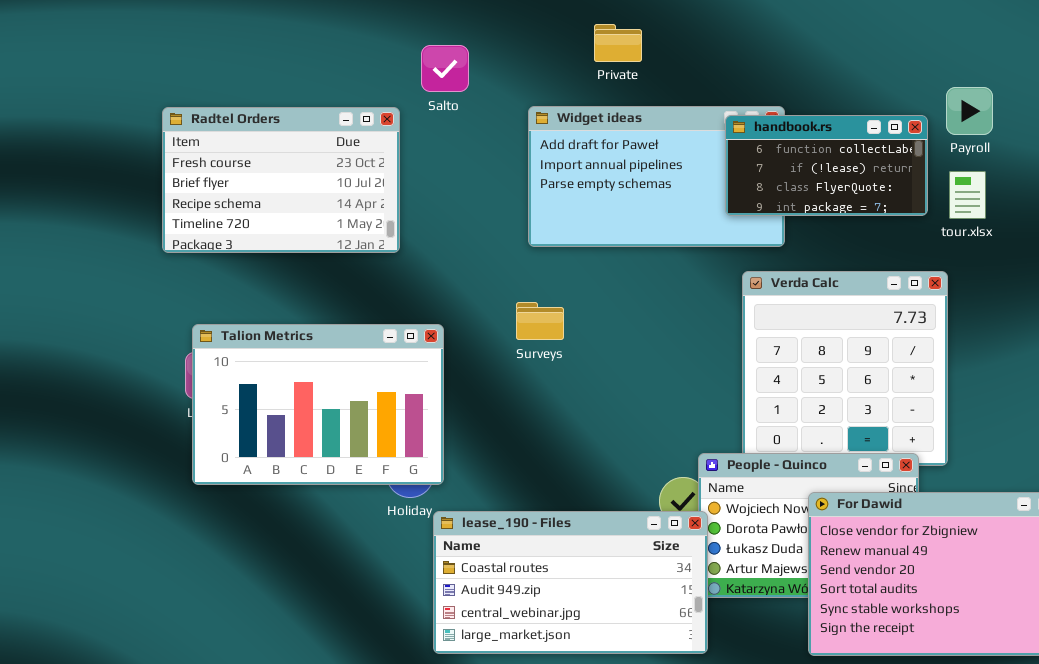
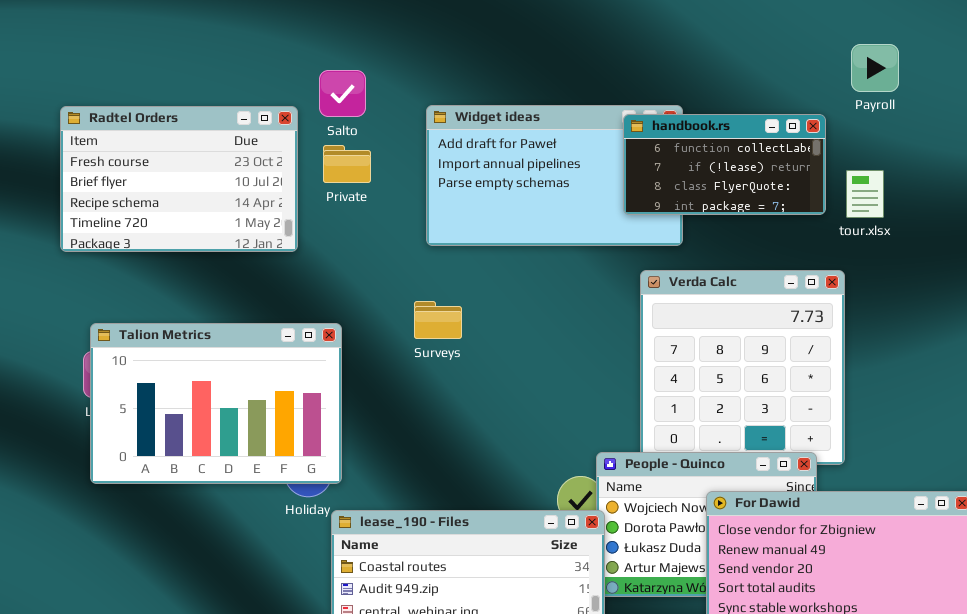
Private: [594,24,642,62] -> [323,145,371,183], moved
Salto: [421,45,469,92] -> [319,70,366,117], moved
Payroll: [946,87,993,135] -> [851,44,899,92], moved

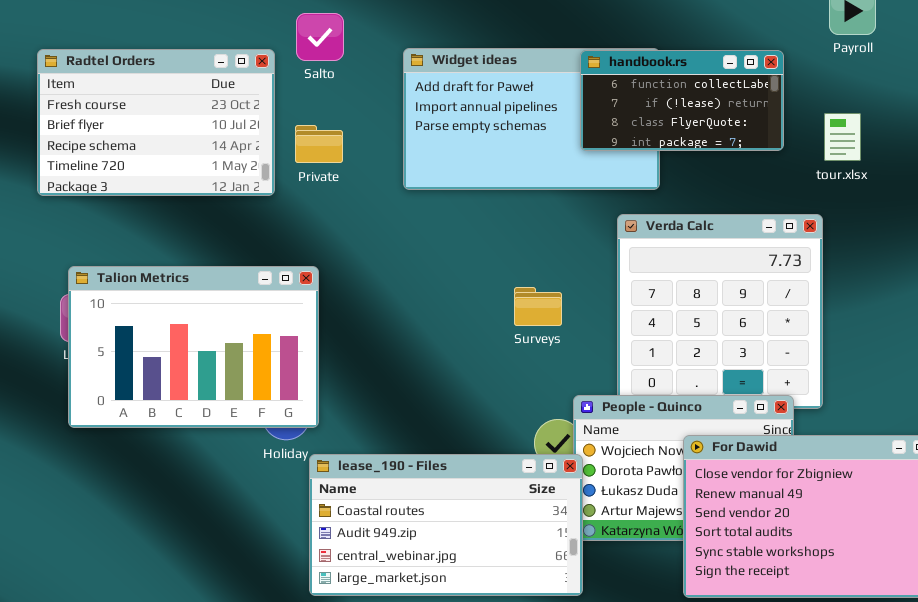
handbook.rs: [623,114,826,215] -> [580,50,784,151], moved
Private: [323,145,371,183] -> [295,125,343,163], moved
Surveys: [414,301,462,339] -> [514,287,562,326], moved

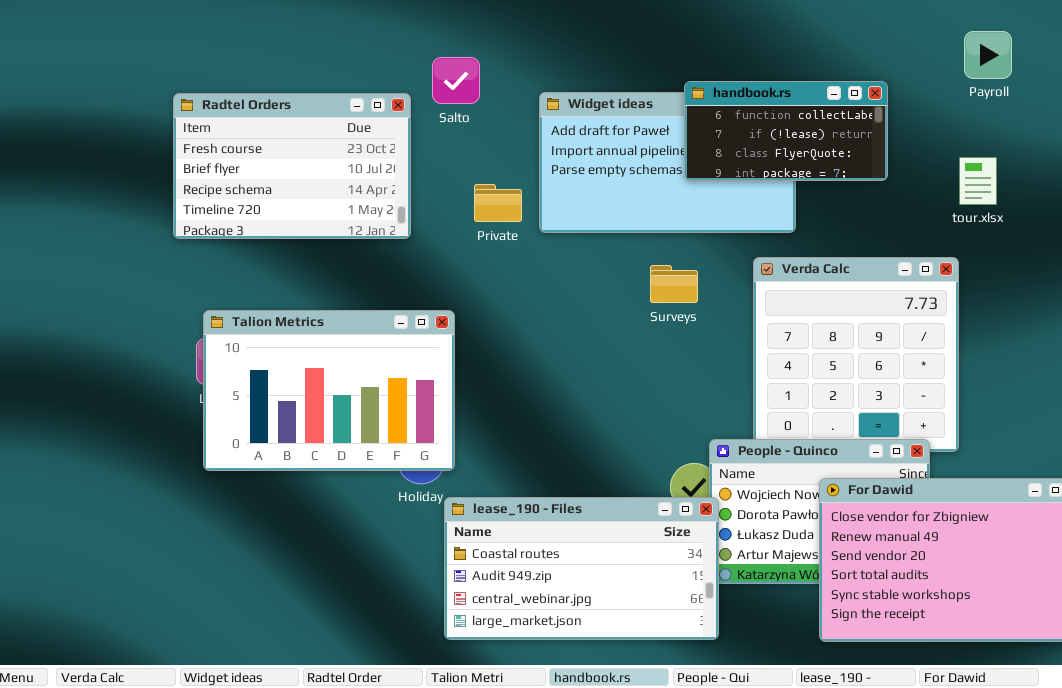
handbook.rs: [580,50,784,151] -> [684,81,888,181], moved
Private: [295,125,343,163] -> [474,184,522,222], moved
Surveys: [514,287,562,326] -> [650,265,698,303], moved

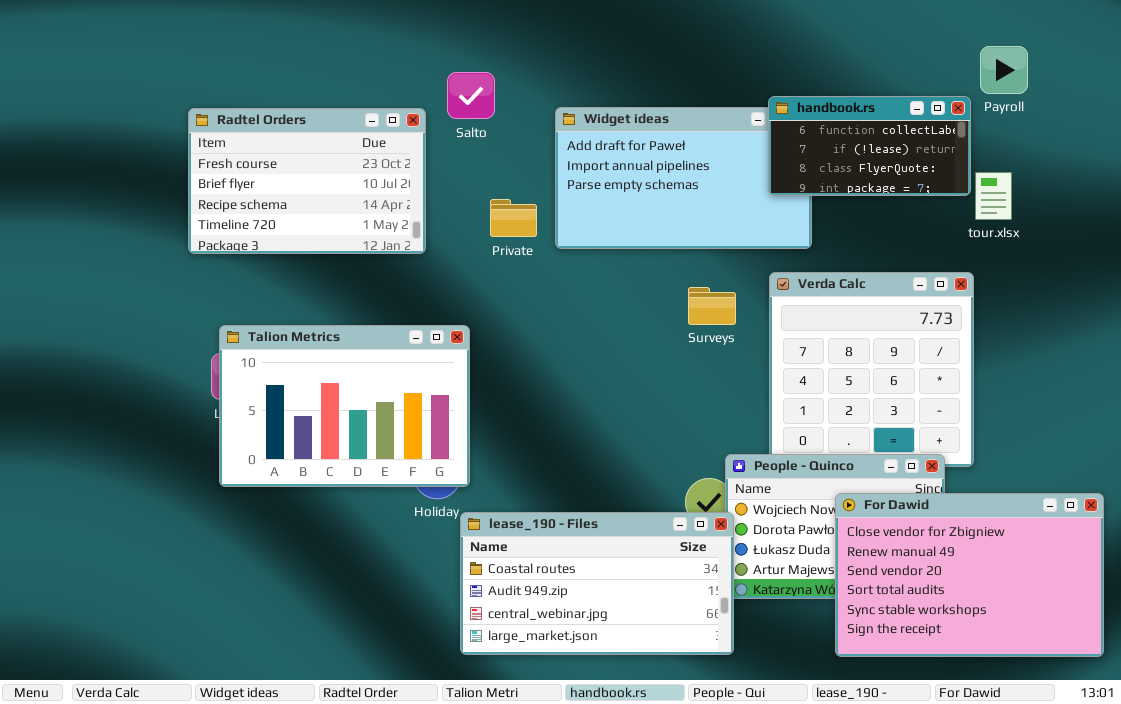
handbook.rs: [684,81,888,181] -> [768,96,971,196], moved
Surveys: [650,265,698,303] -> [688,287,736,325], moved

